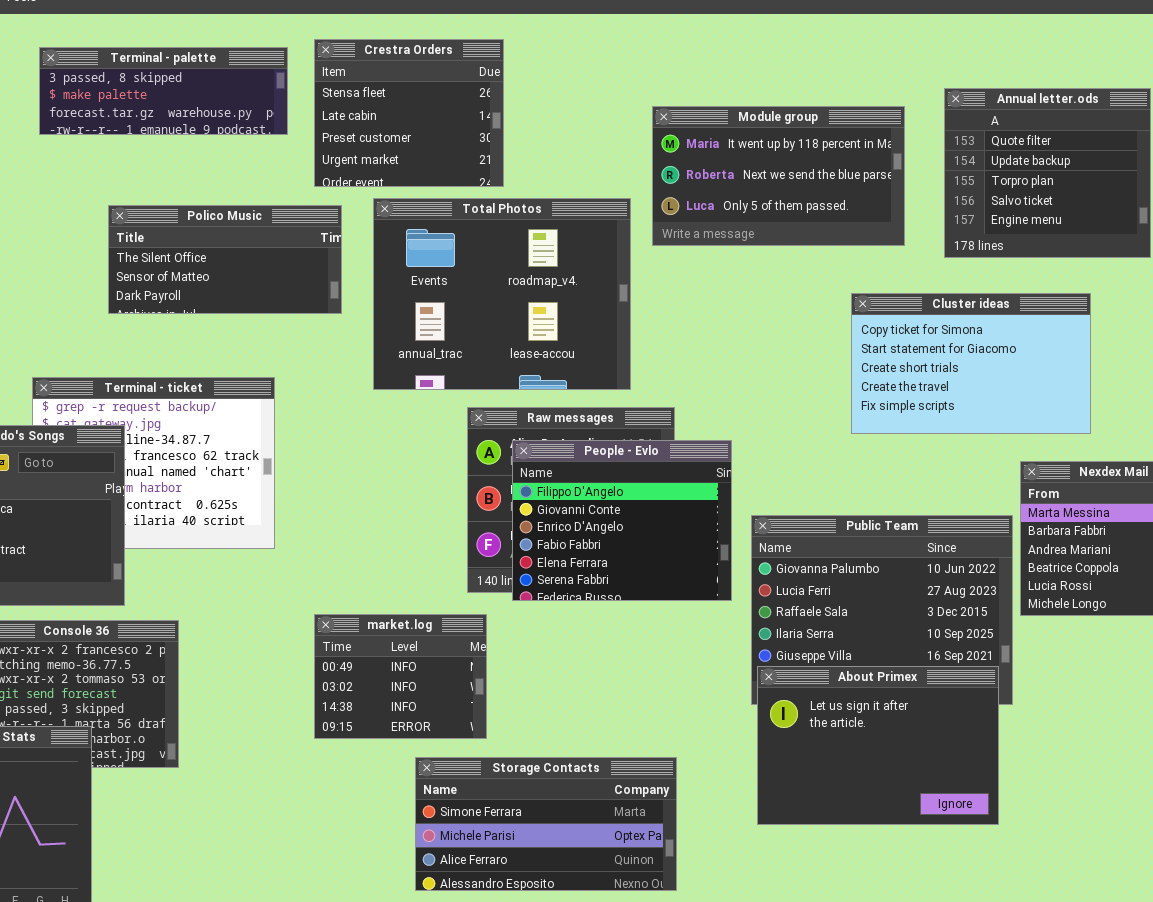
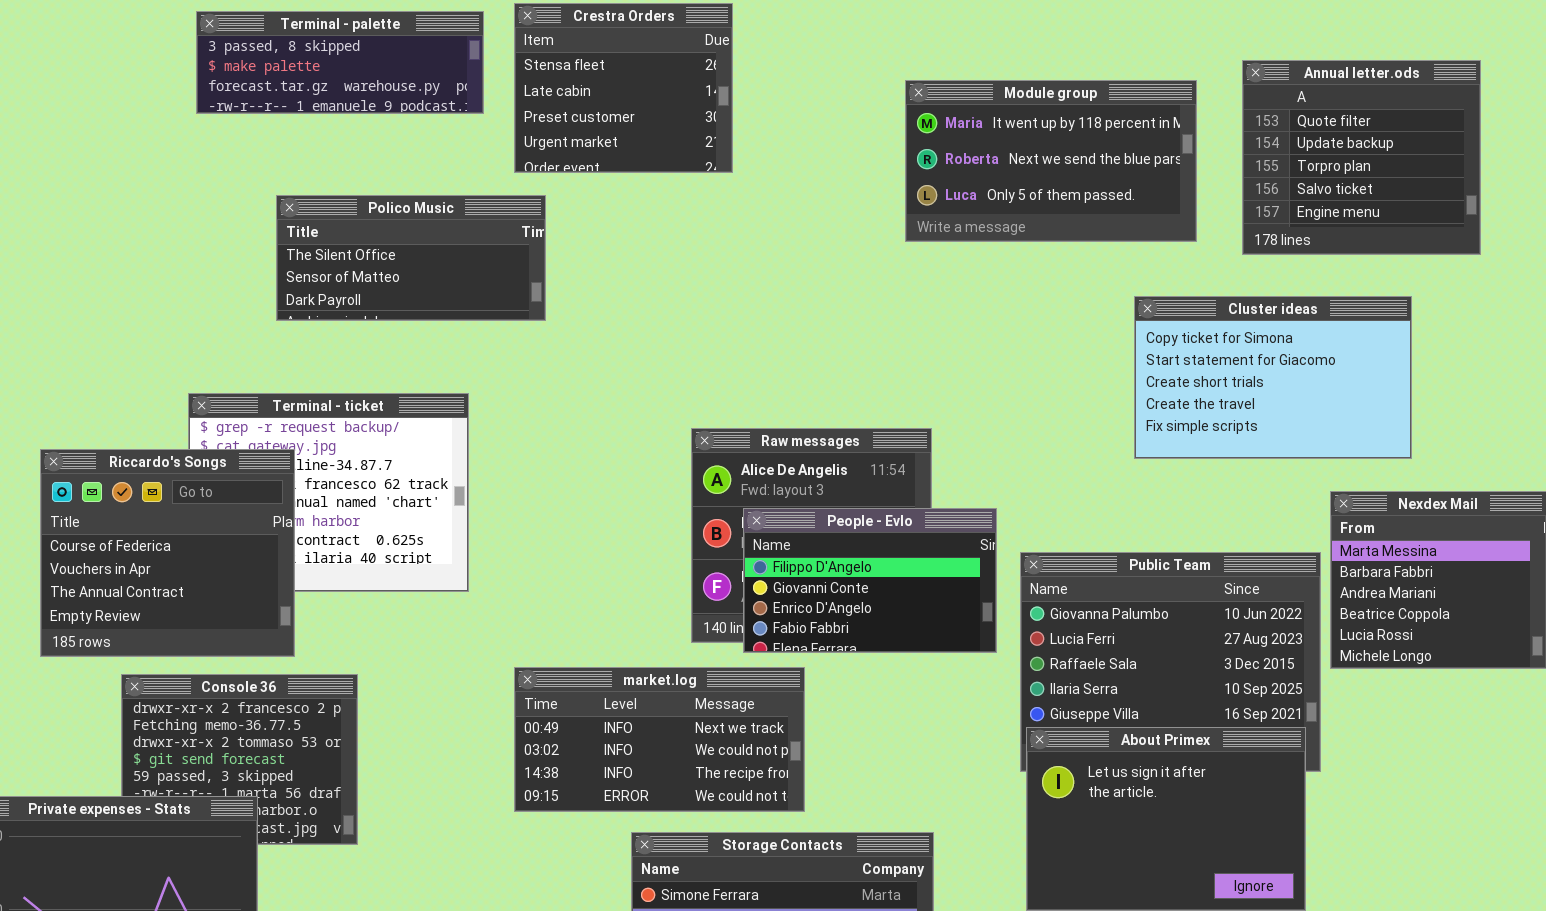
Total Photos: [373,198,631,390] -> none, closed
People - Evlo: [512,440,732,601] -> [743,508,997,653], resized
market.log: [314,614,487,739] -> [514,667,805,812], resized

